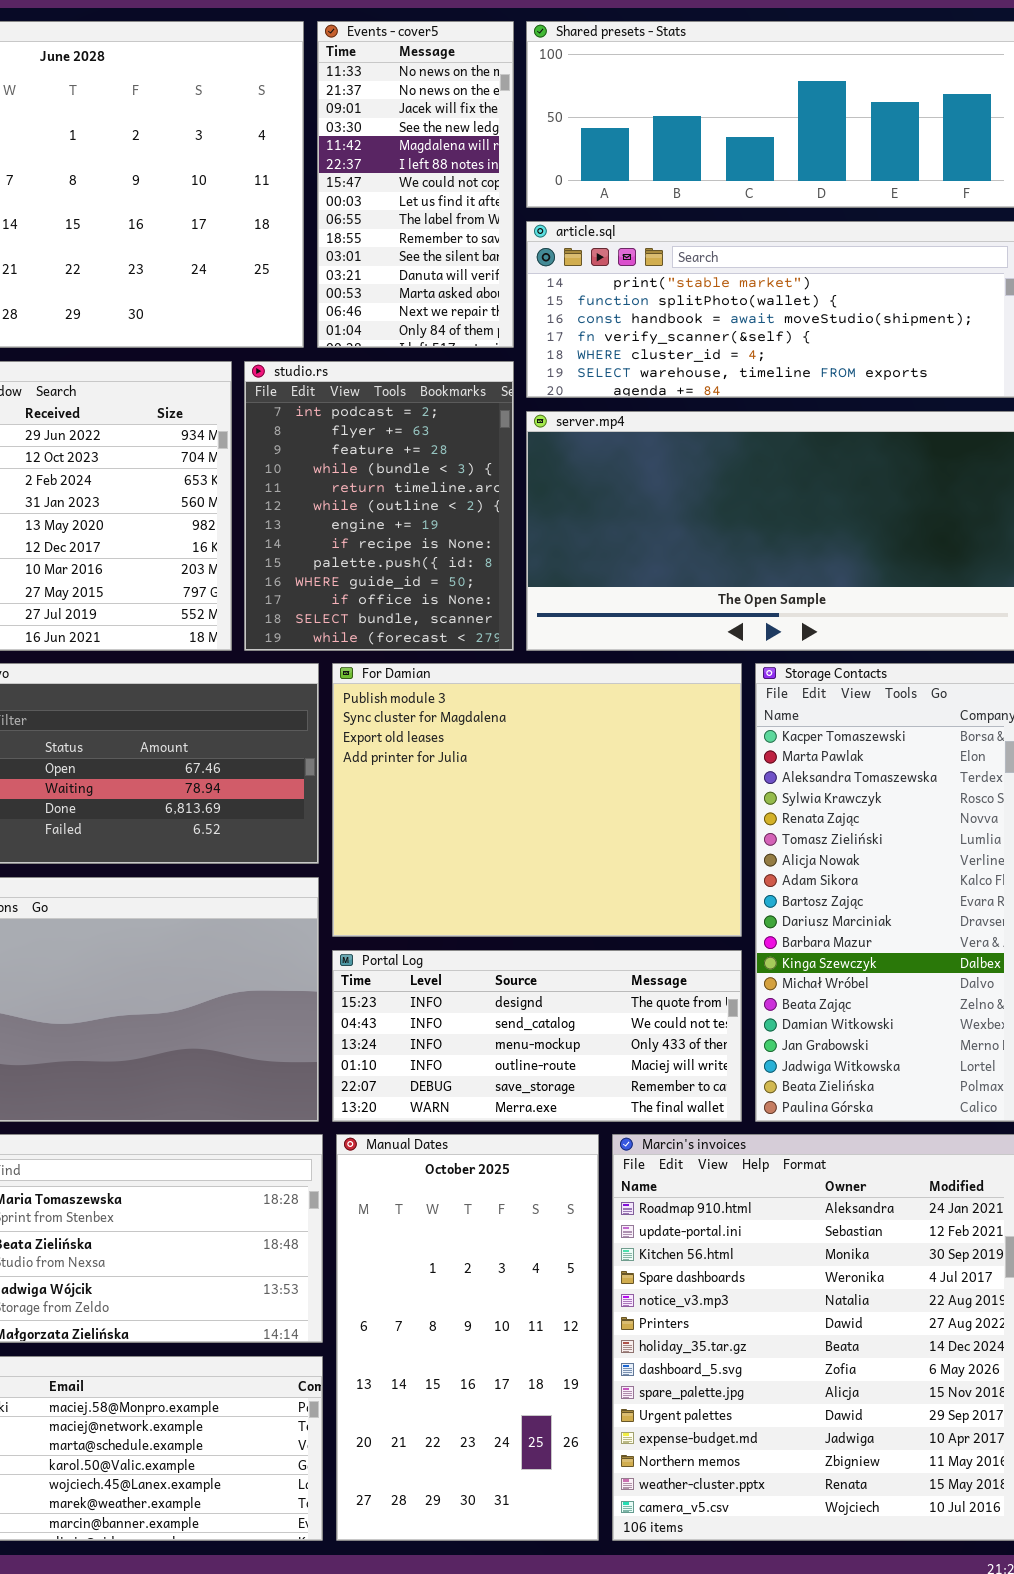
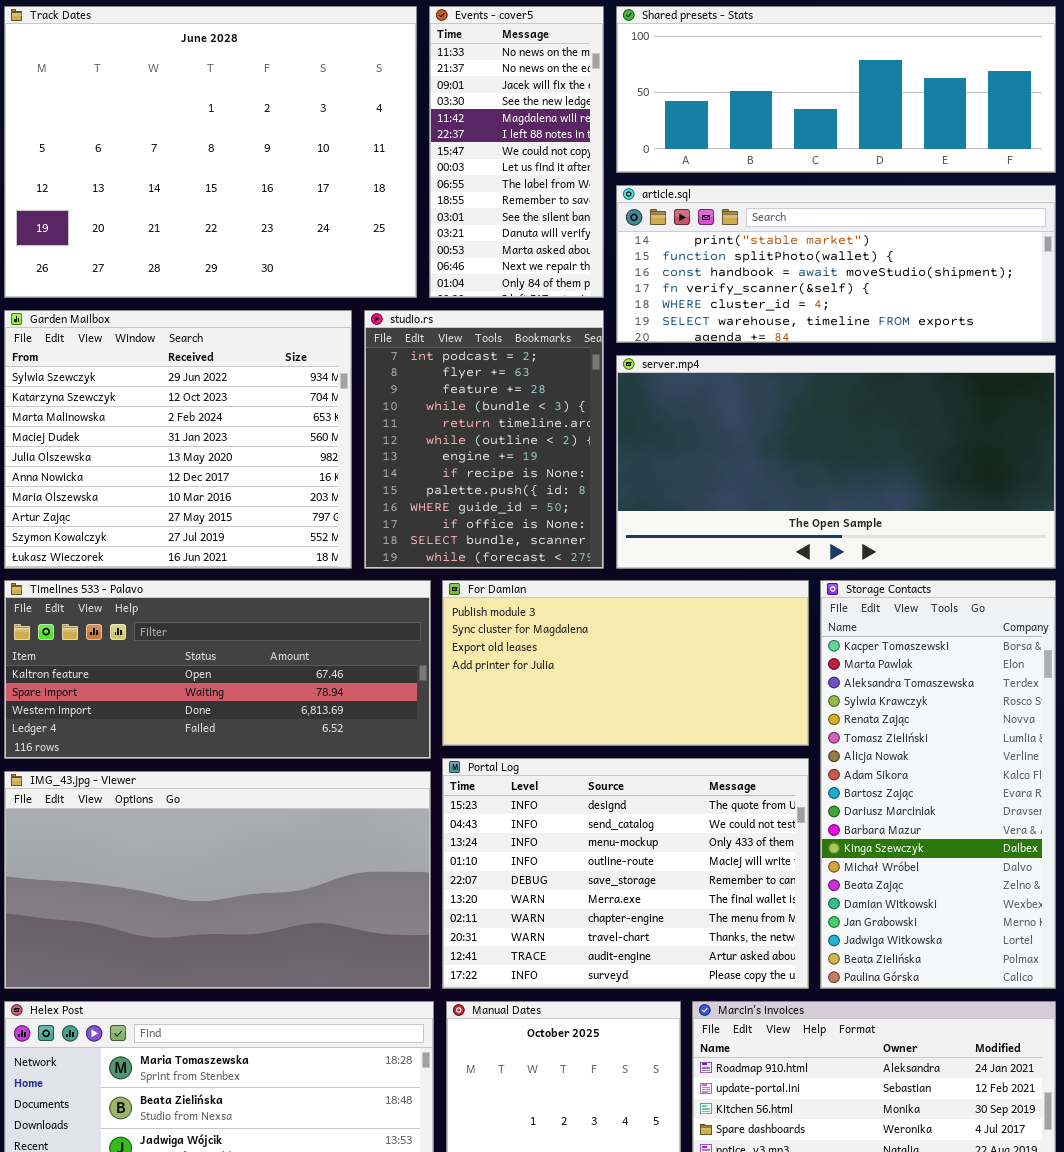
For Damian: [332,663,742,937] -> [442,580,809,746], resized
Portal Log: [332,950,742,1122] -> [442,758,809,989], resized

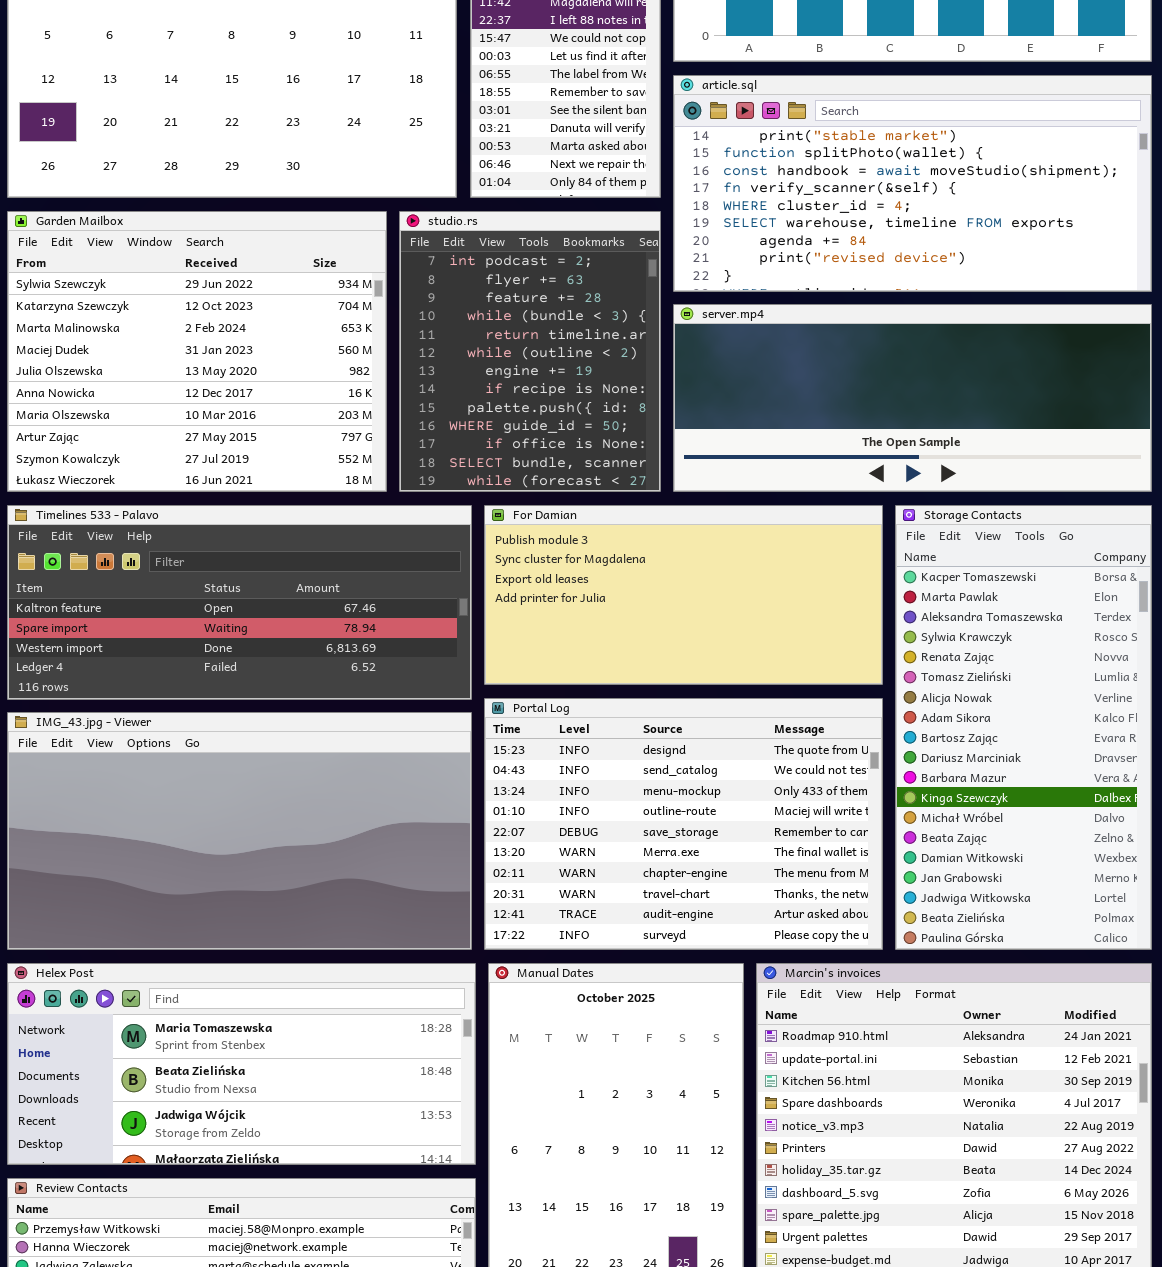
article.sql: [616,185,1056,343] -> [673,75,1152,292], resized
server.mp4: [616,355,1056,569] -> [673,304,1152,492], resized

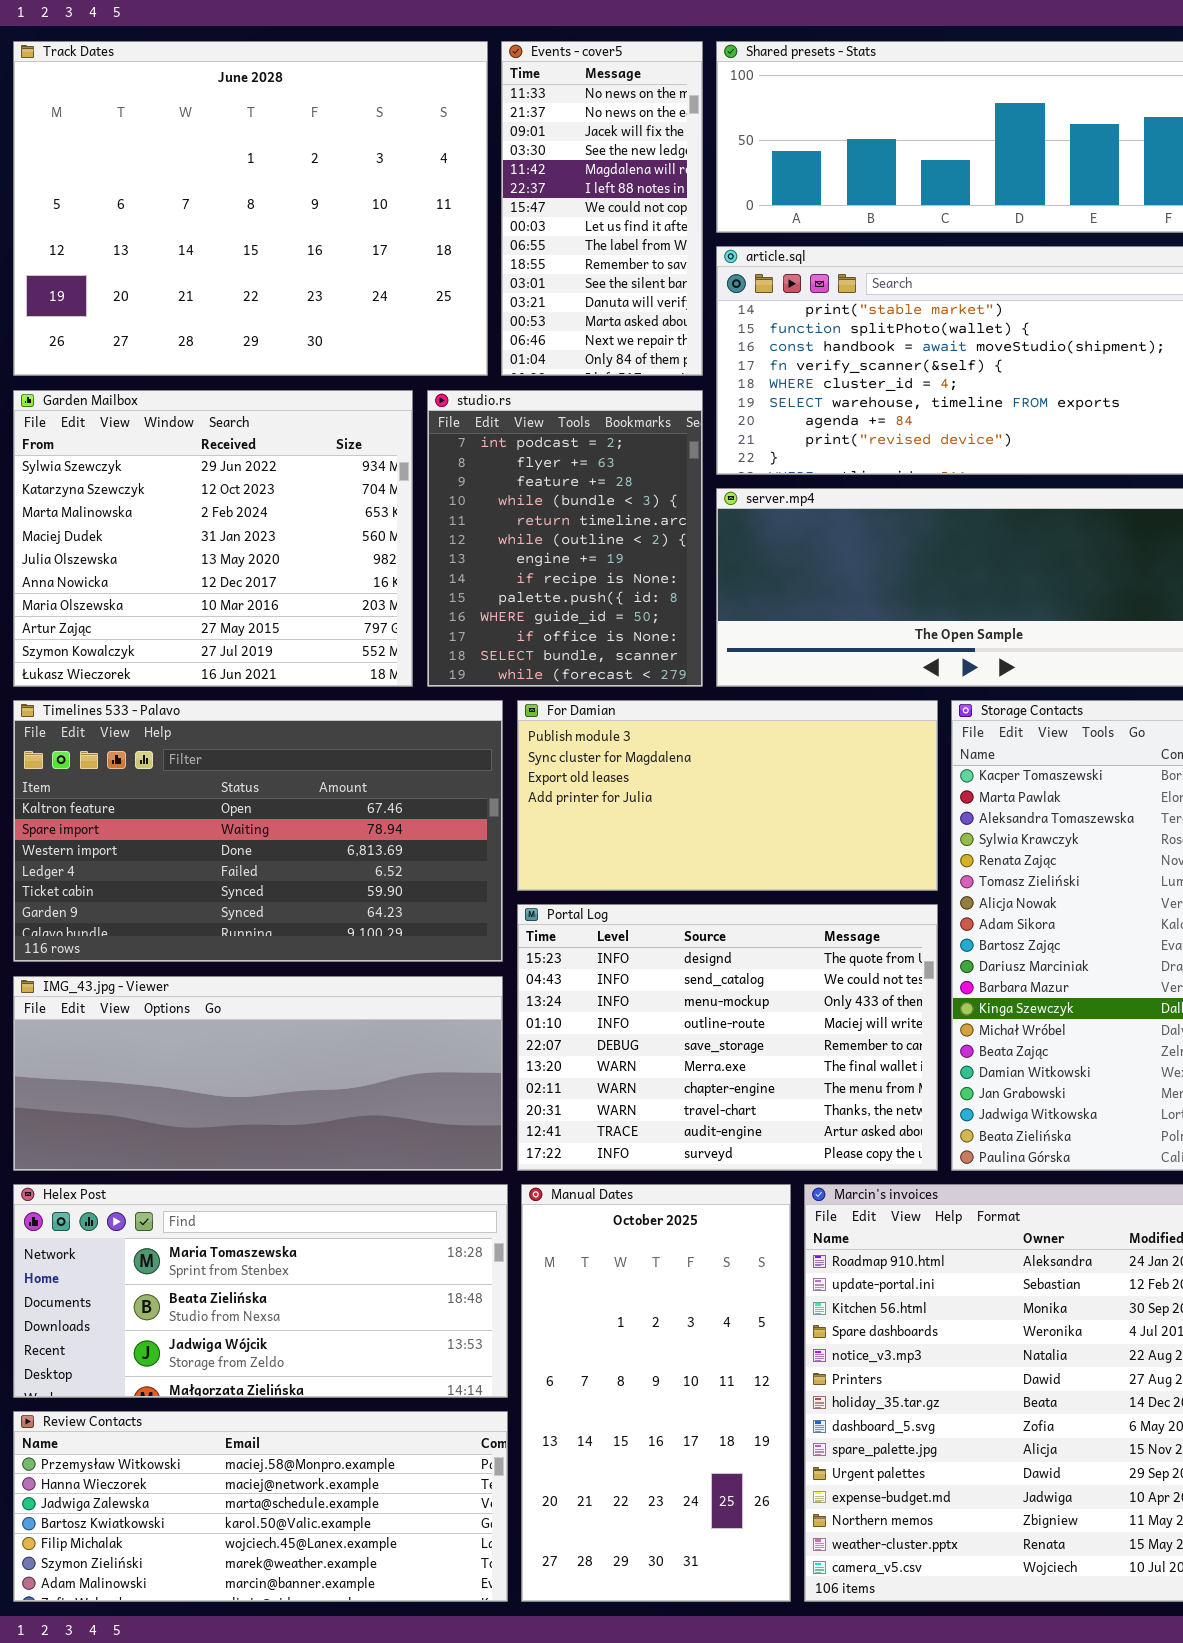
Timelines 533 - Palavo: [7,505,472,700] -> [13,700,503,962], resized
IMG_43.jpg - Viewer: [7,712,472,950] -> [13,976,503,1171], resized

